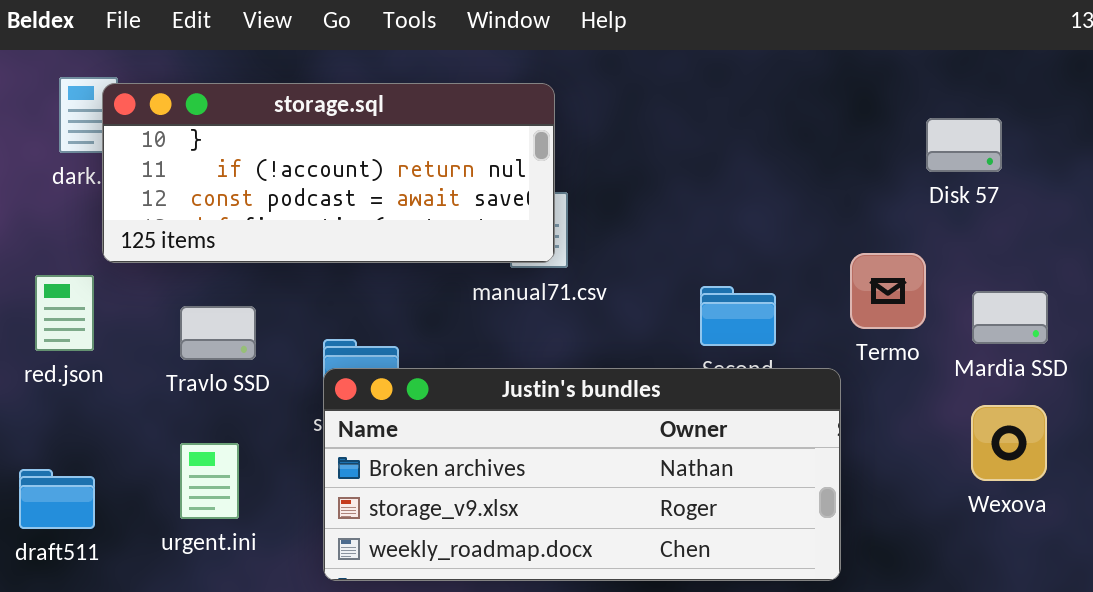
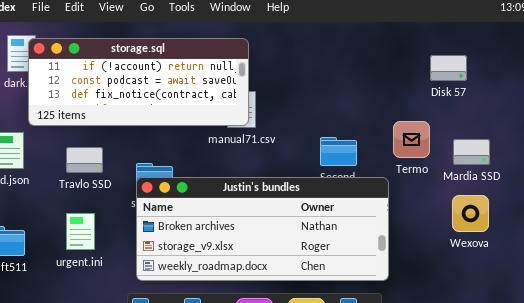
storage.sql: [102,83,555,263] -> [28,38,249,126], scrolled down 1 row

